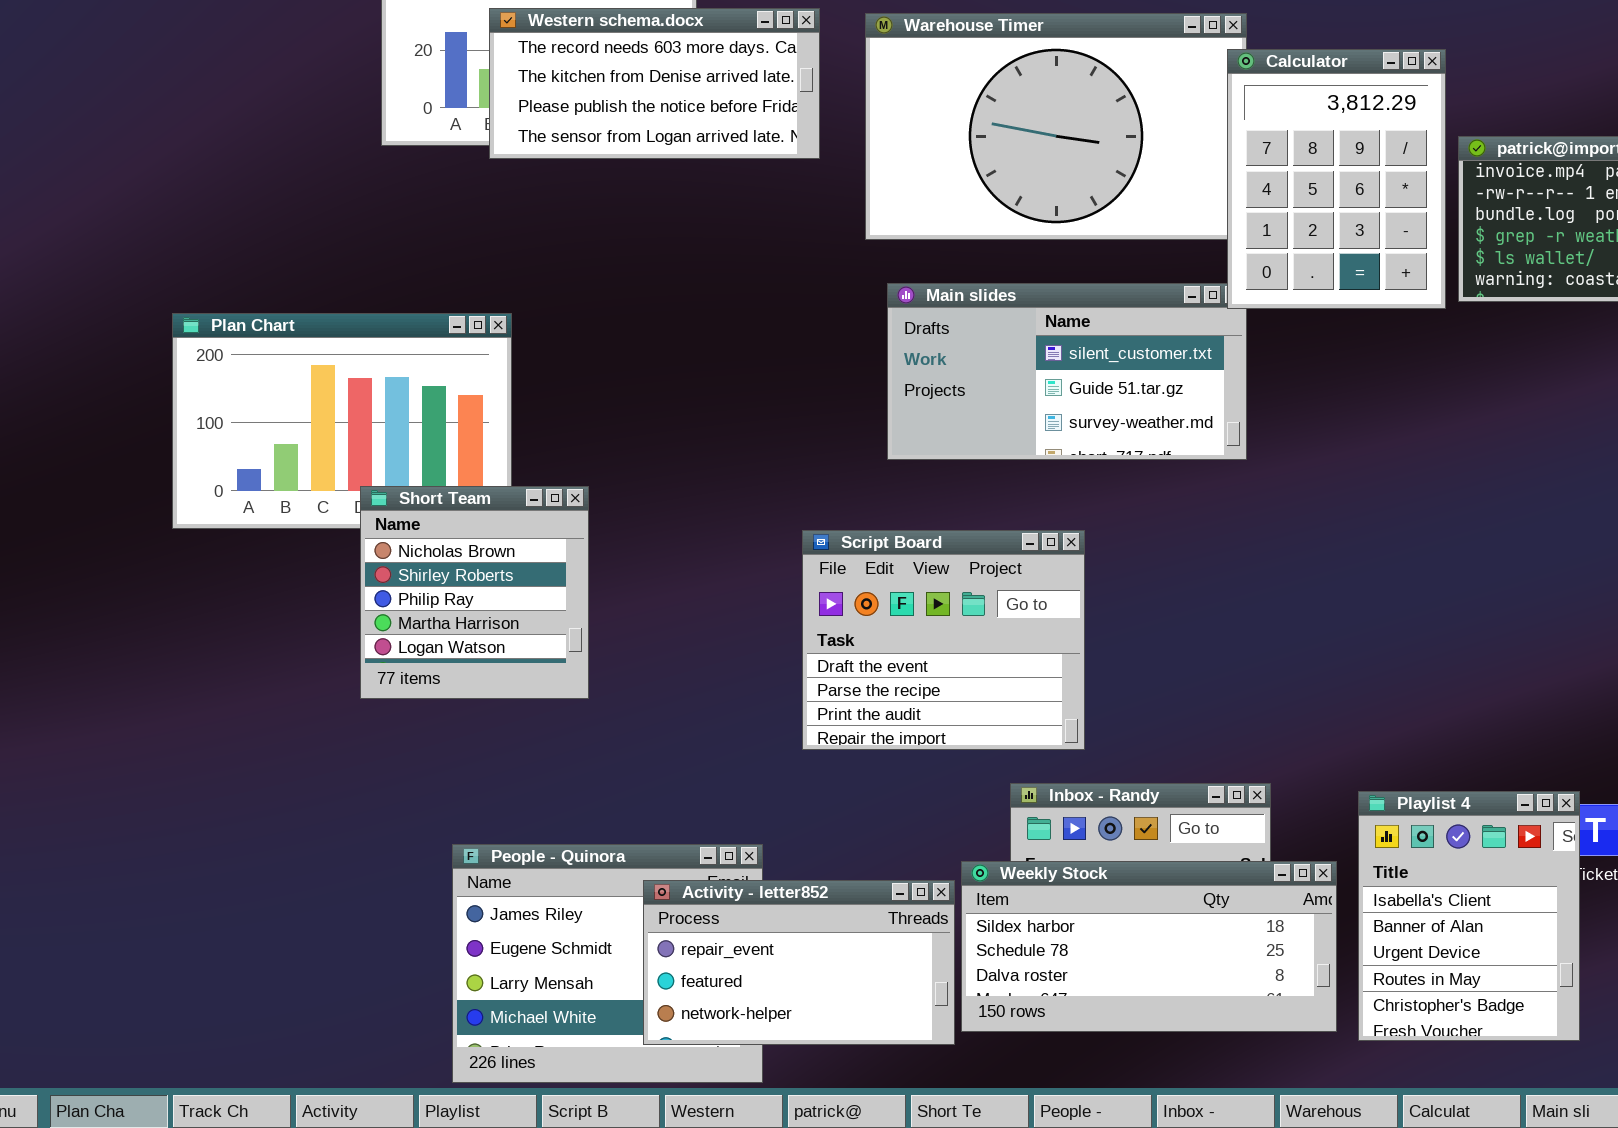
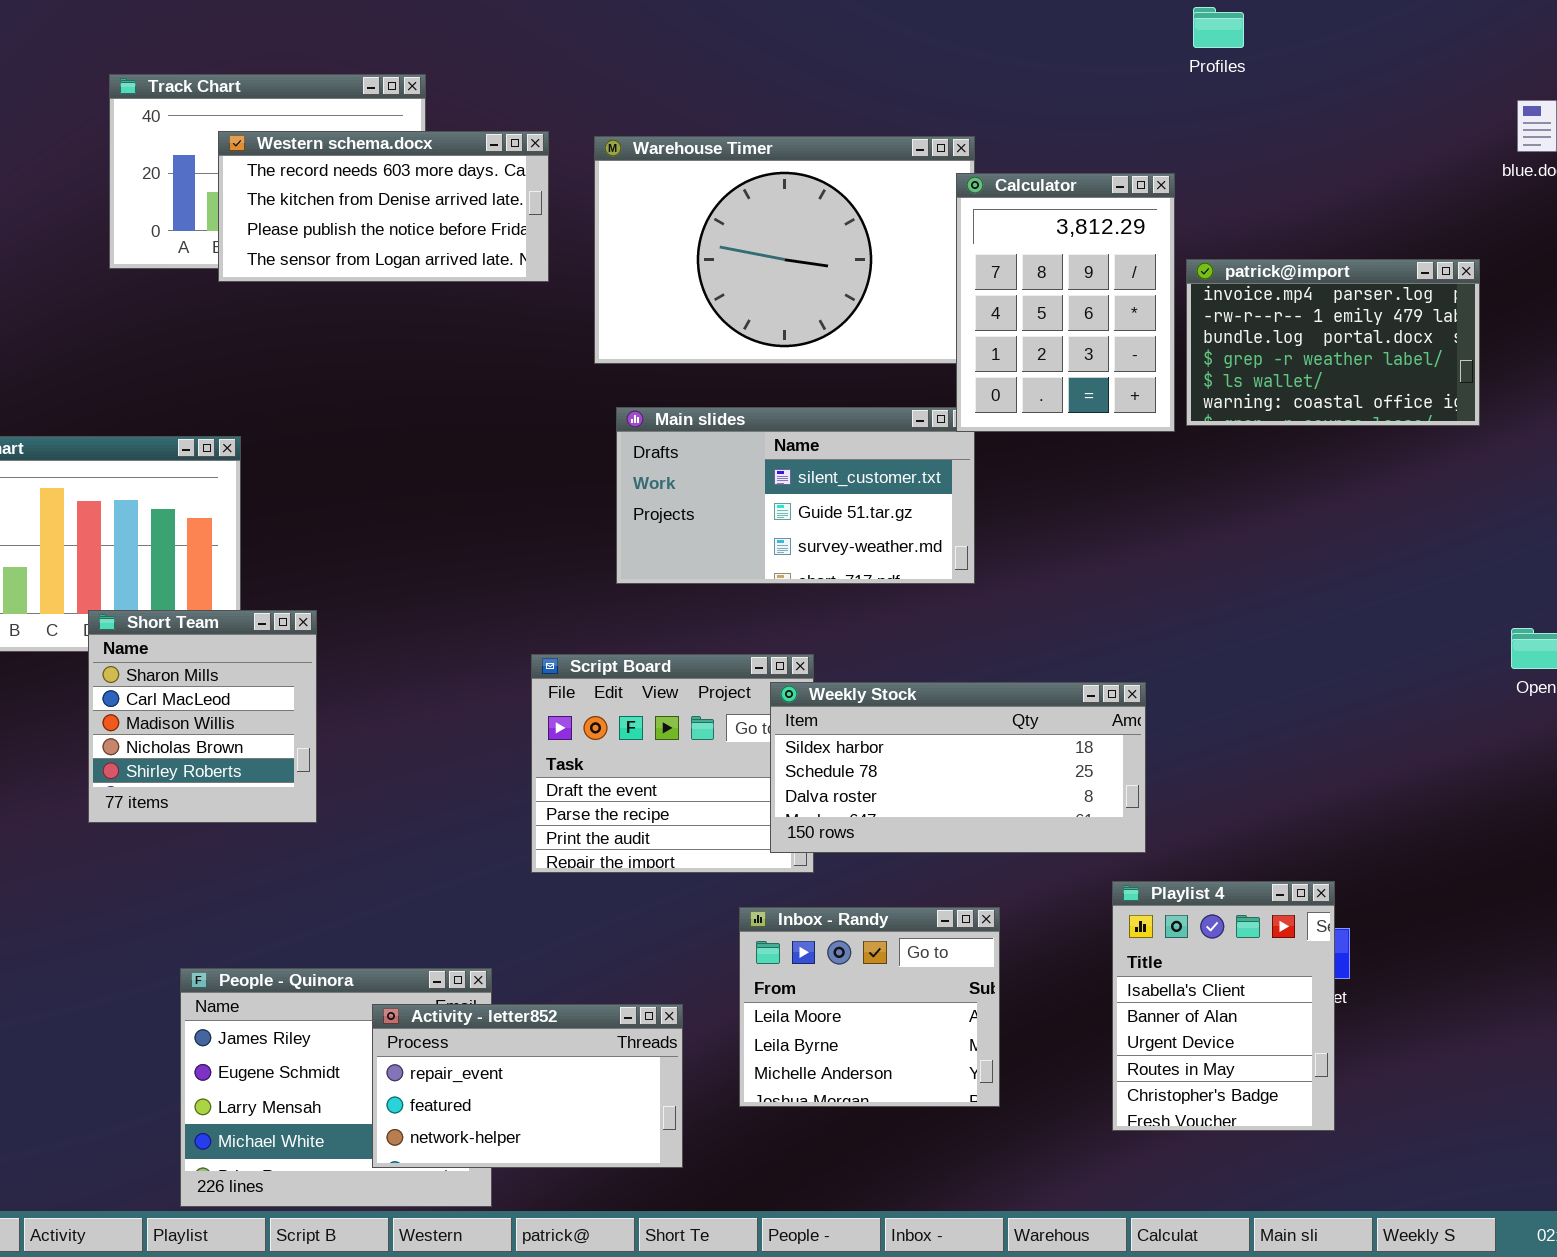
Short Team: [360,486,589,699] -> [88,610,317,823], scrolled up 3 rows
Playlist 4: [1358,791,1580,1041] -> [1112,881,1335,1131], moved
Weekly Stock: [961,861,1337,1032] -> [770,682,1146,853], moved

